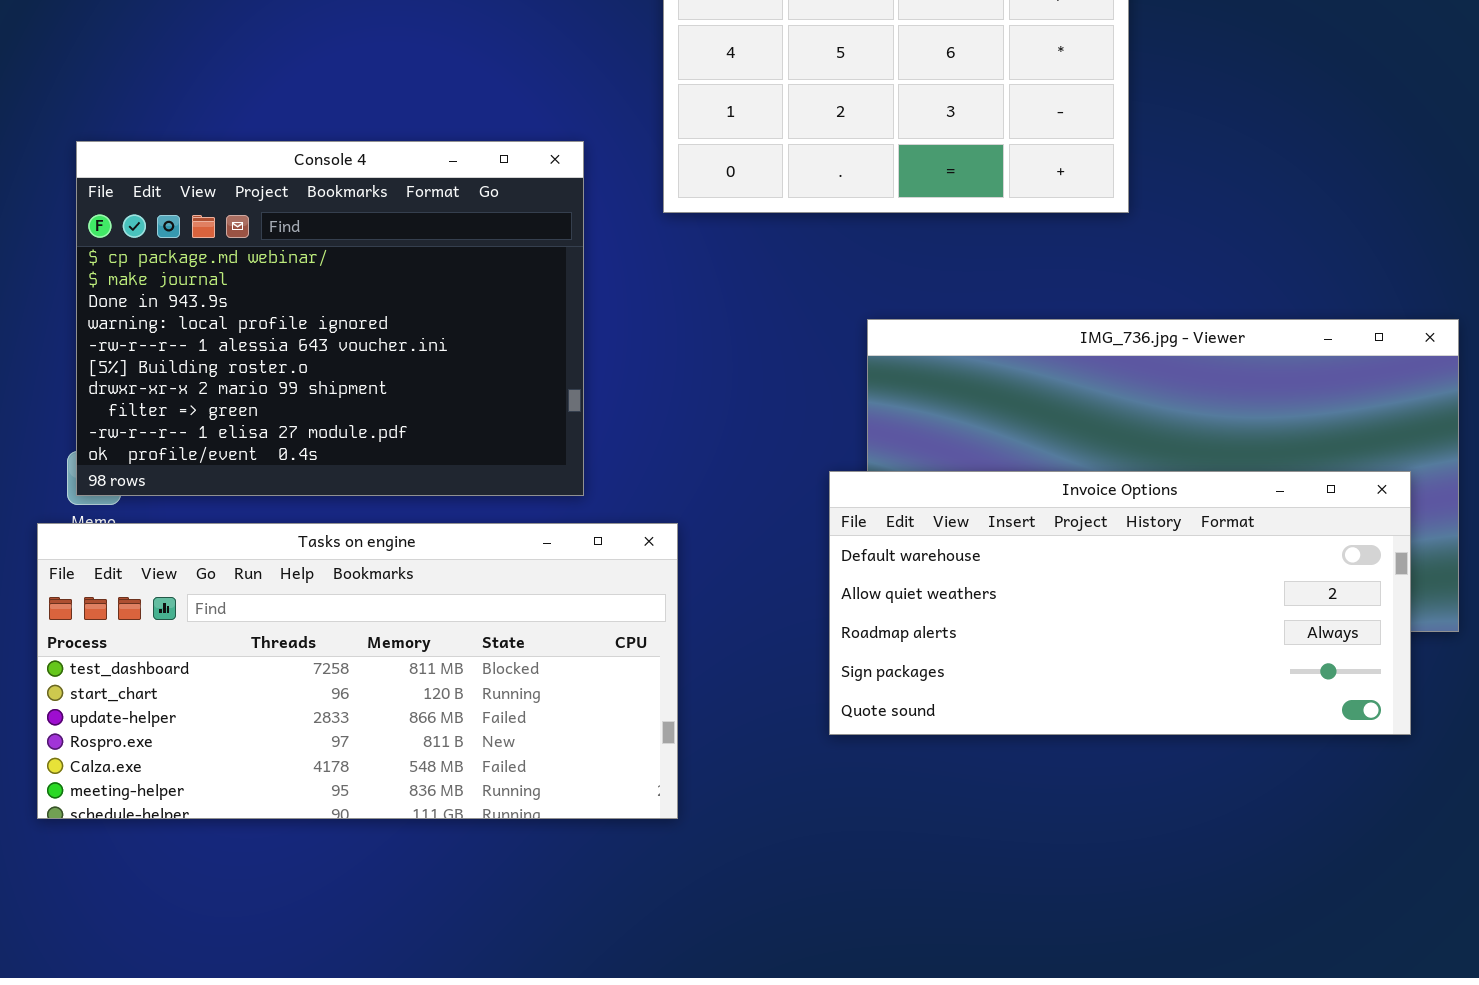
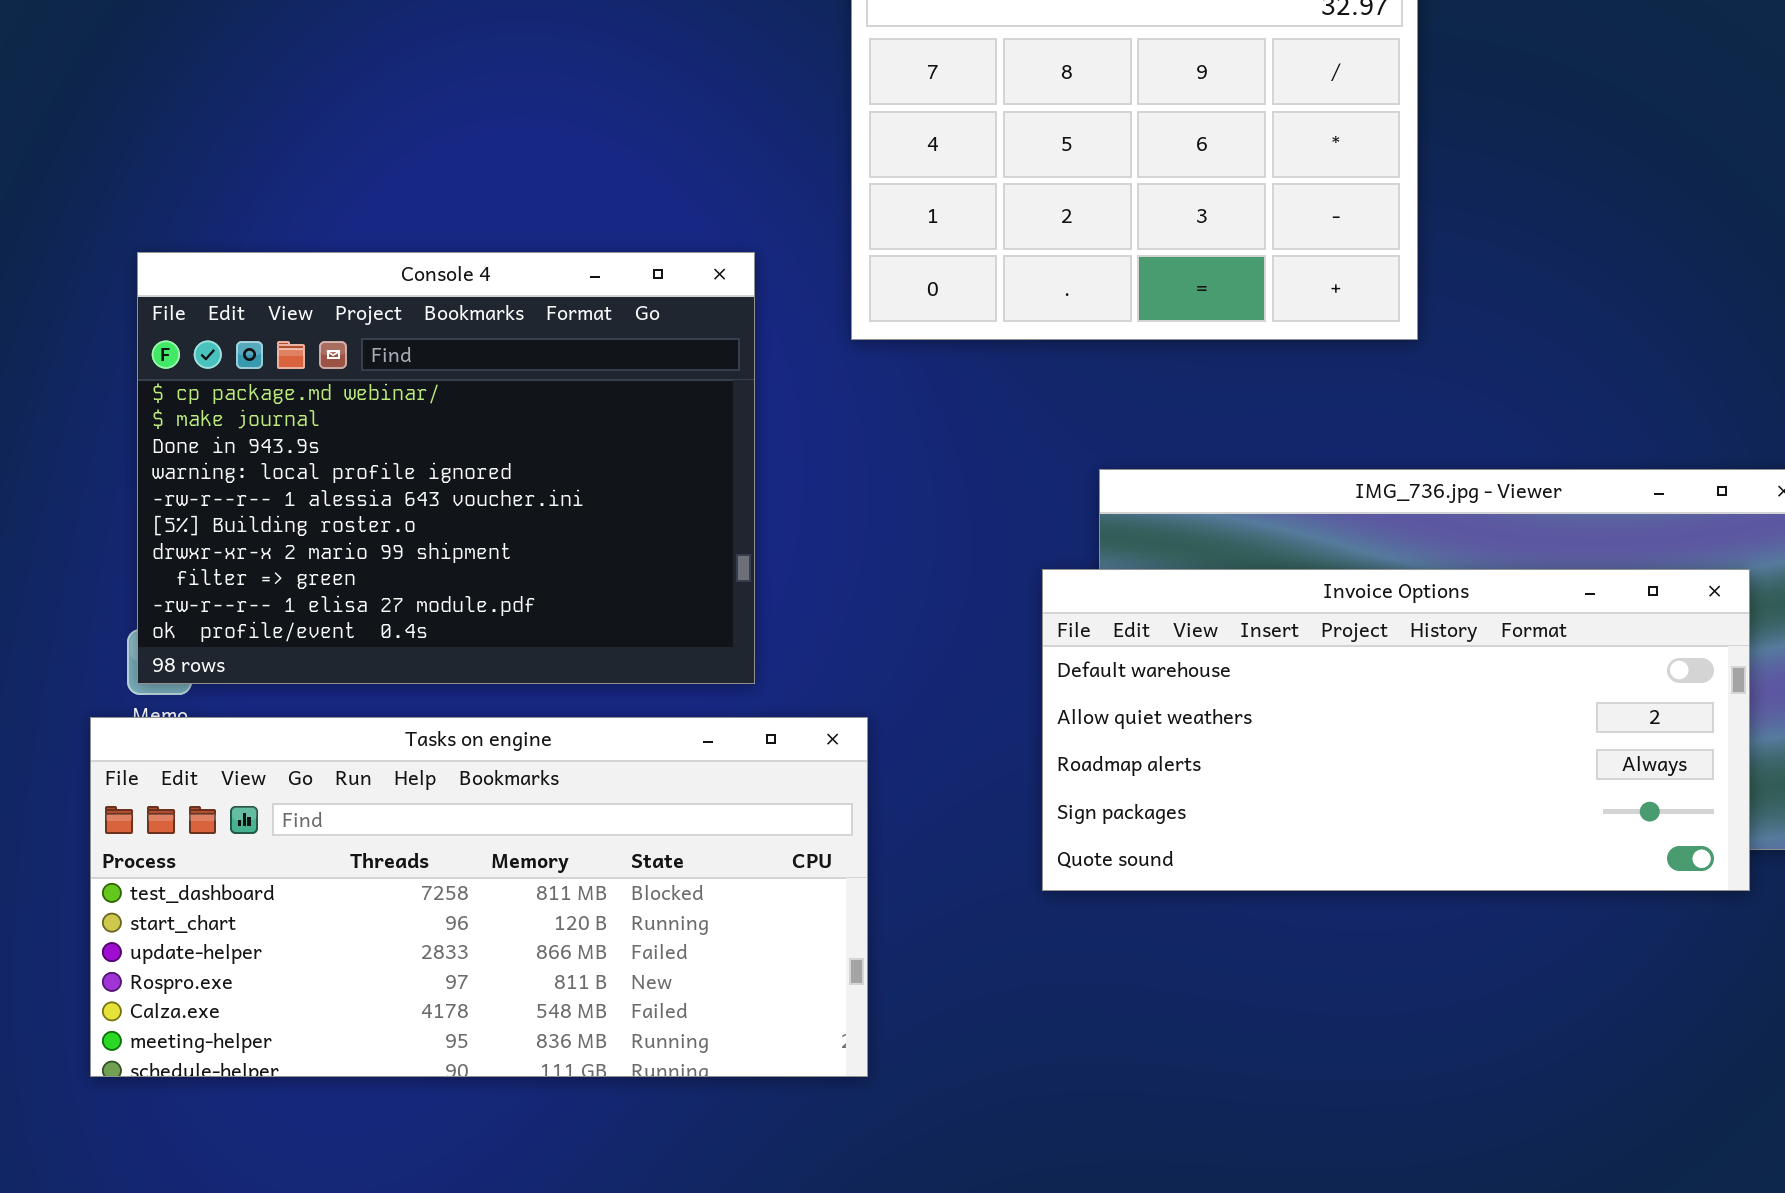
Invoice Options: [829,471,1411,735] -> [1042,569,1750,891], moved

